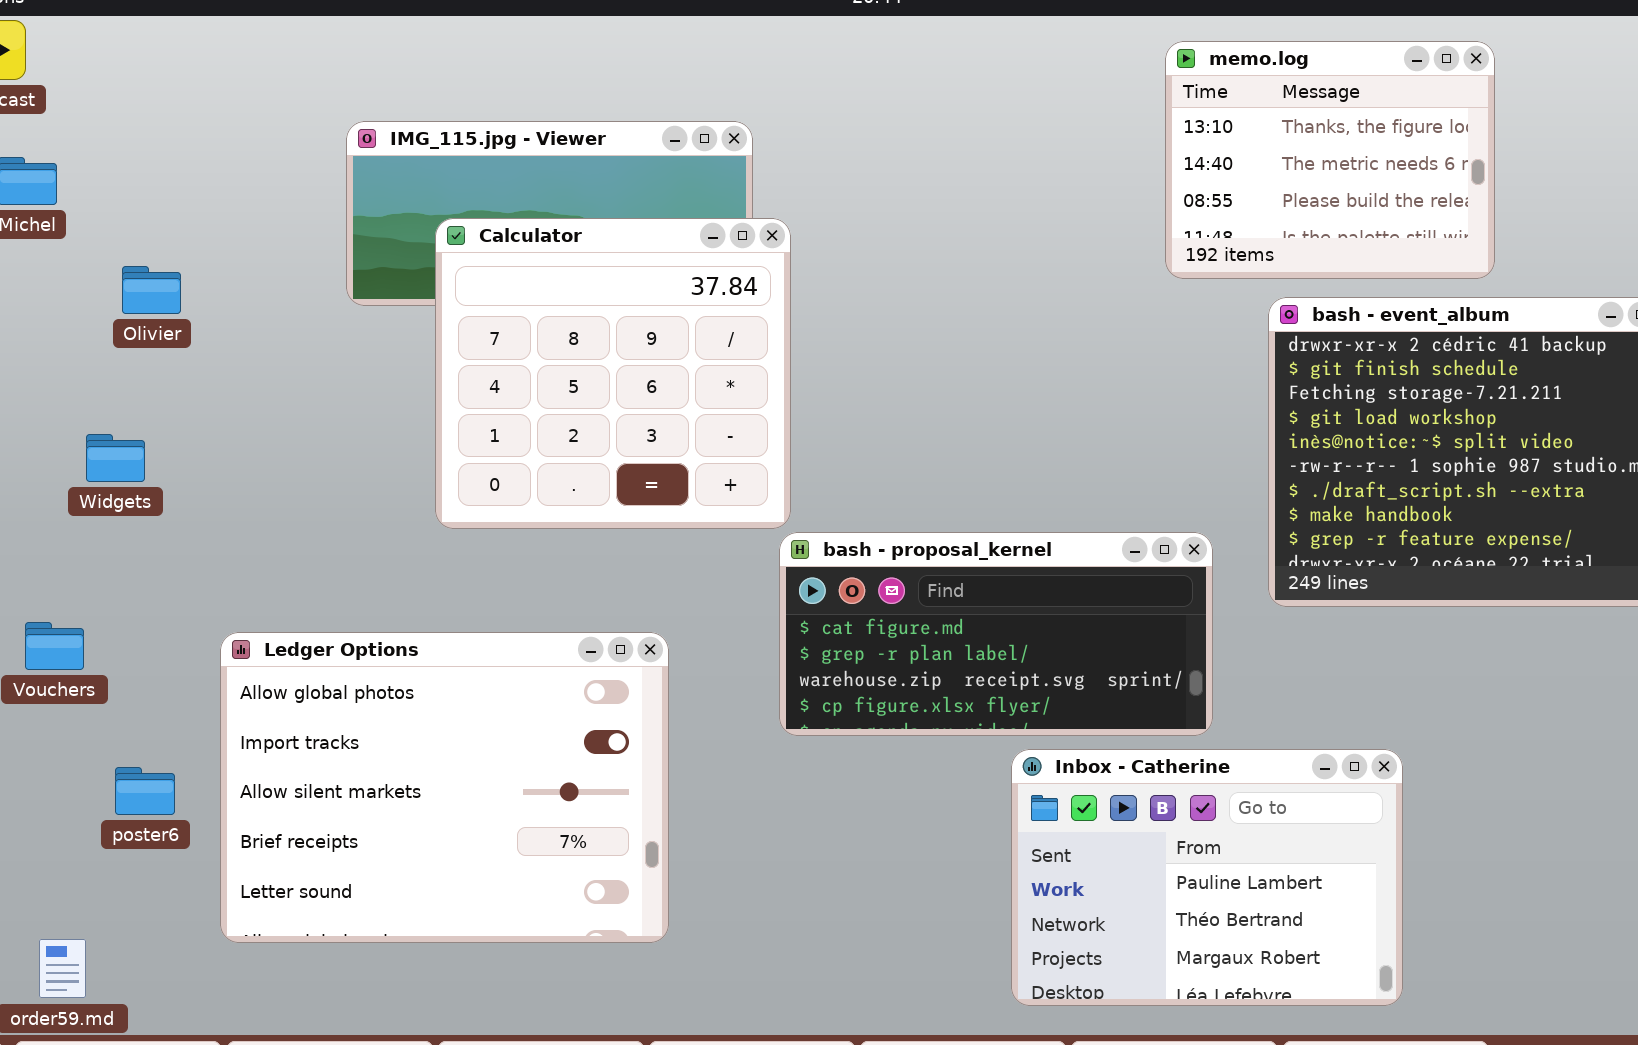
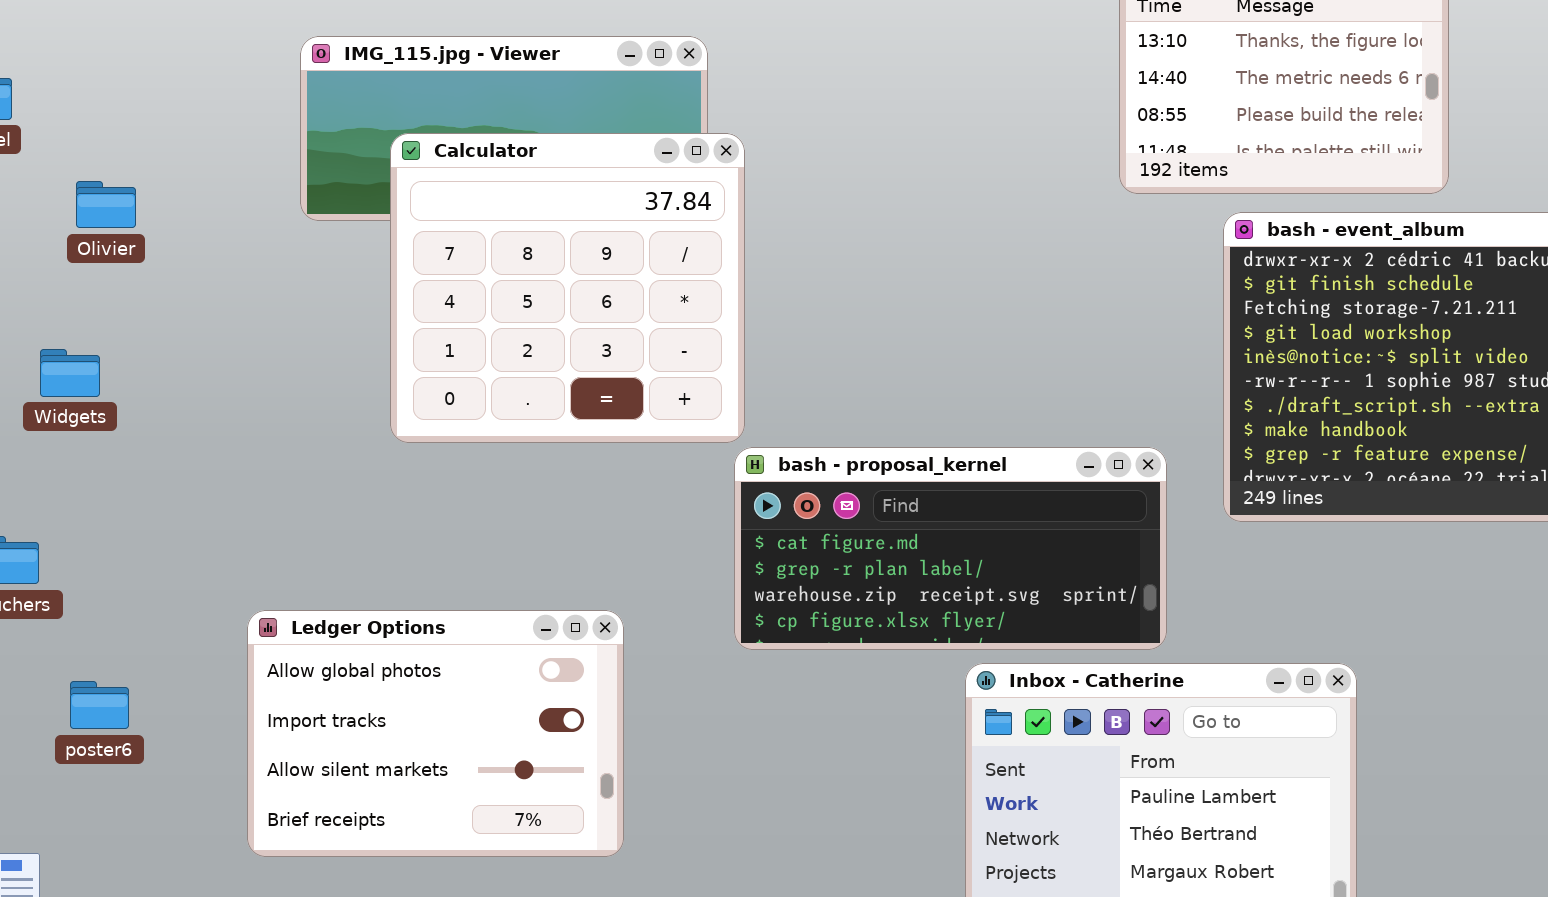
Ledger Options: [220,632,669,943] -> [247,610,624,857], resized

